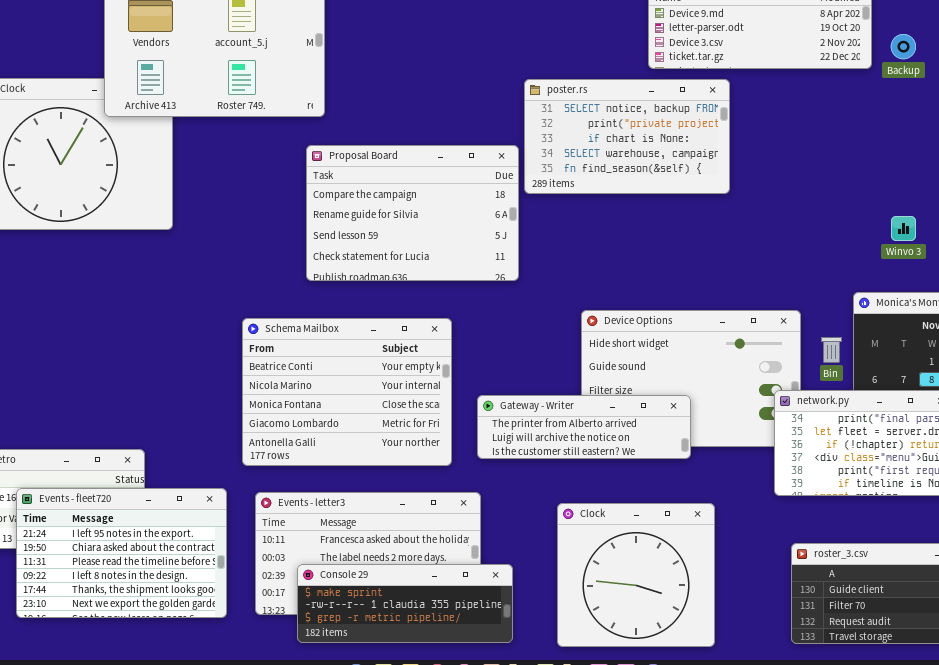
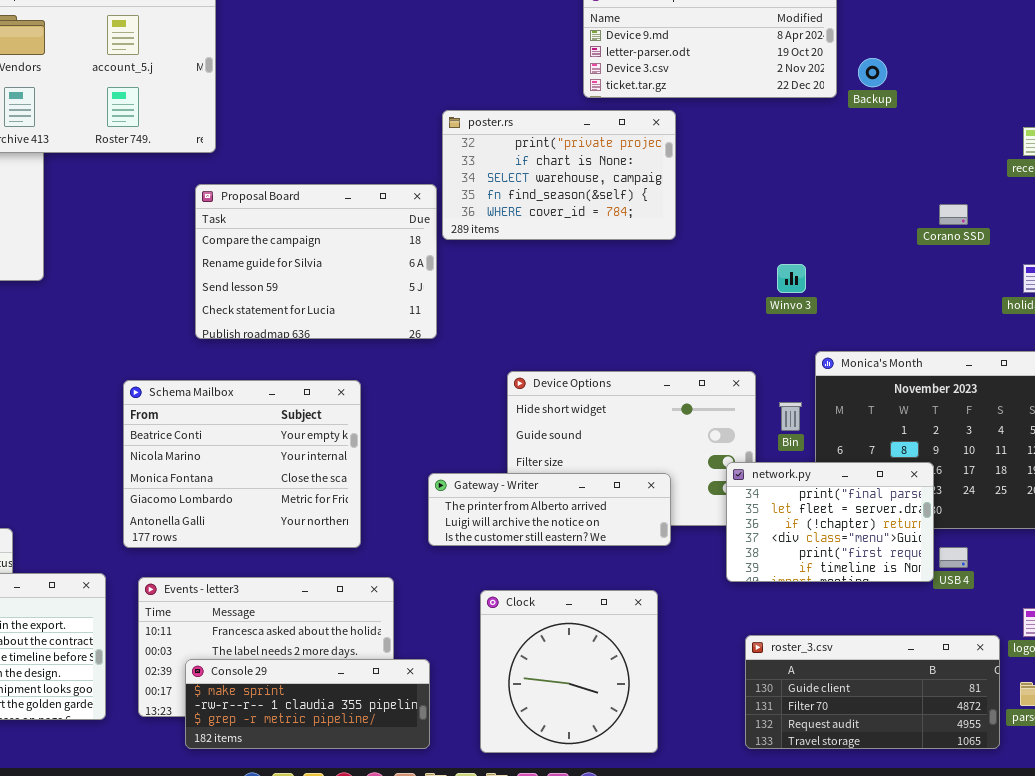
poster.rs: [524,79,730,194] -> [442,110,676,240], scrolled down 1 row
Winvo 3: [891,216,916,241] -> [777,264,806,293], moved
Gateway - Writer: [477,395,691,459] -> [428,473,671,546], moved

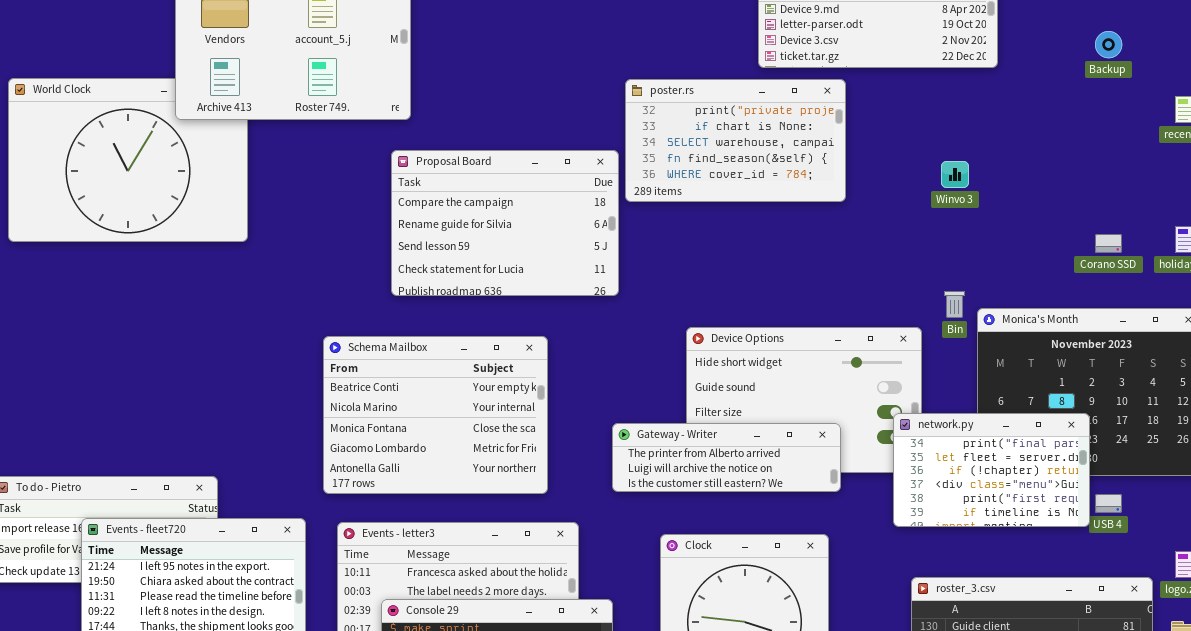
Backup: [858,58,887,87] -> [1095,31,1122,58], moved
Corano SSD: [939,204,968,225] -> [1095,234,1122,253], moved
Winvo 3: [777,264,806,293] -> [941,161,969,188], moved
Bin: [779,402,802,431] -> [944,291,965,318], moved

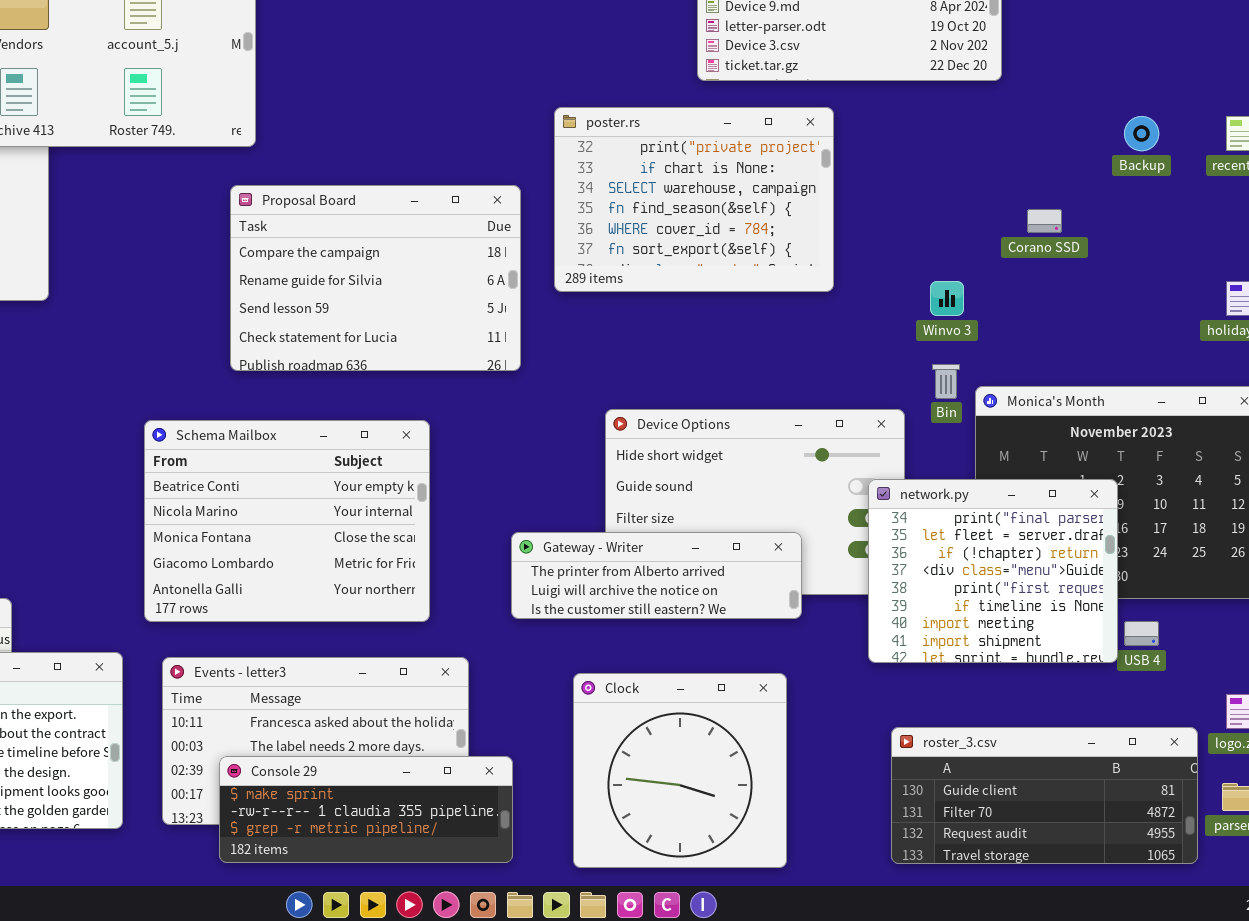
Backup: [1095,31,1122,58] -> [1124,116,1159,151], moved
poster.rs: [625,79,846,202] -> [554,107,834,292], moved, resized
Winvo 3: [941,161,969,188] -> [930,281,964,316], moved
Corano SSD: [1095,234,1122,253] -> [1027,209,1062,233], moved
network.py: [893,413,1090,527] -> [868,479,1118,663], resized

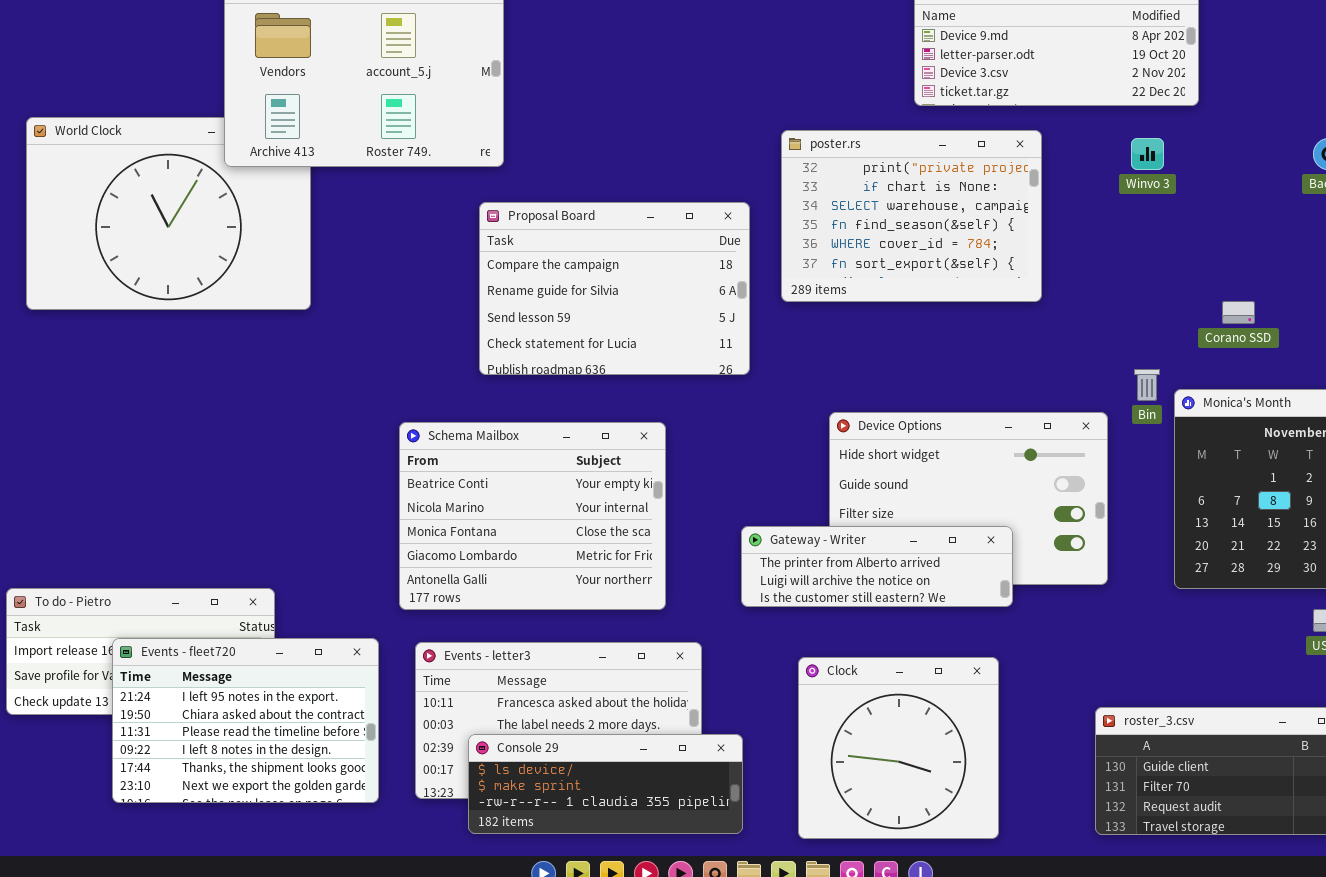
Corano SSD: [1027,209,1062,233] -> [1222,301,1255,324], moved
Winvo 3: [930,281,964,316] -> [1131,138,1164,170], moved
network.py: [868,479,1118,663] -> none, closed
Console 29: [219,756,513,863] -> [468,734,743,834], scrolled up 1 row

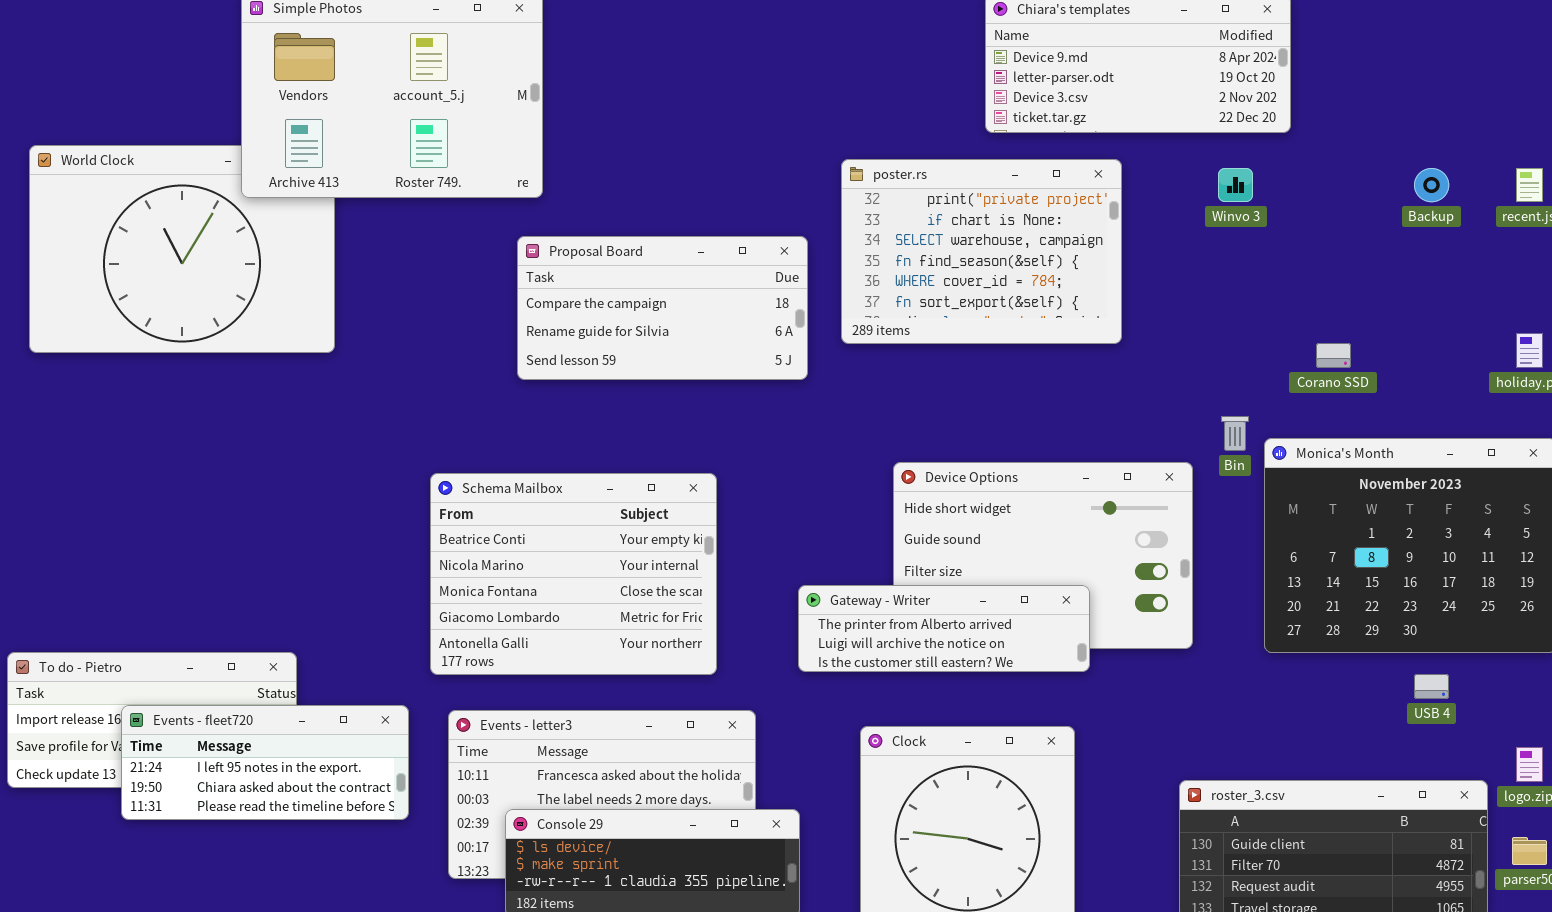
Proposal Board: [479,202,750,375] -> [517,236,808,380], resized
Events - fleet720: [112,638,379,803] -> [121,705,409,820], resized

